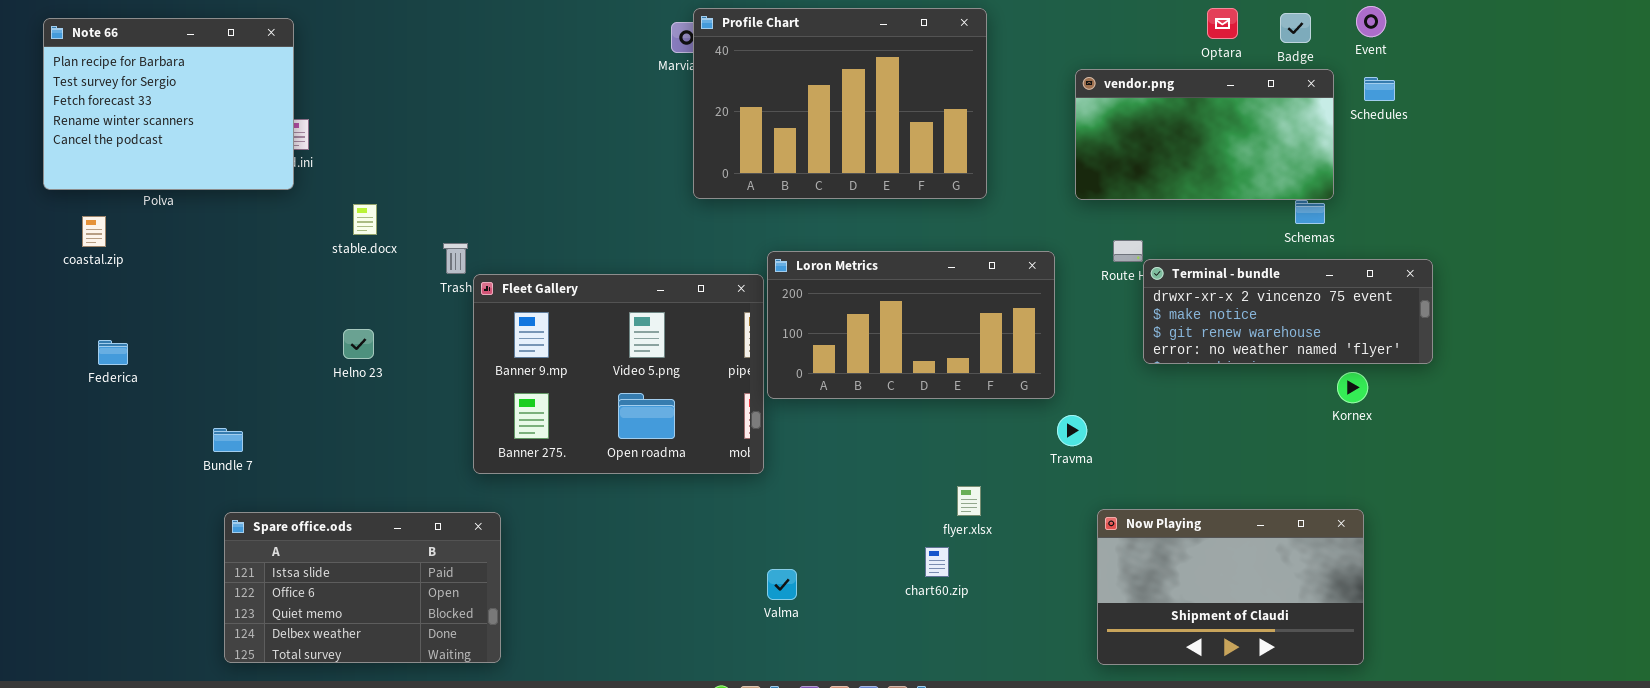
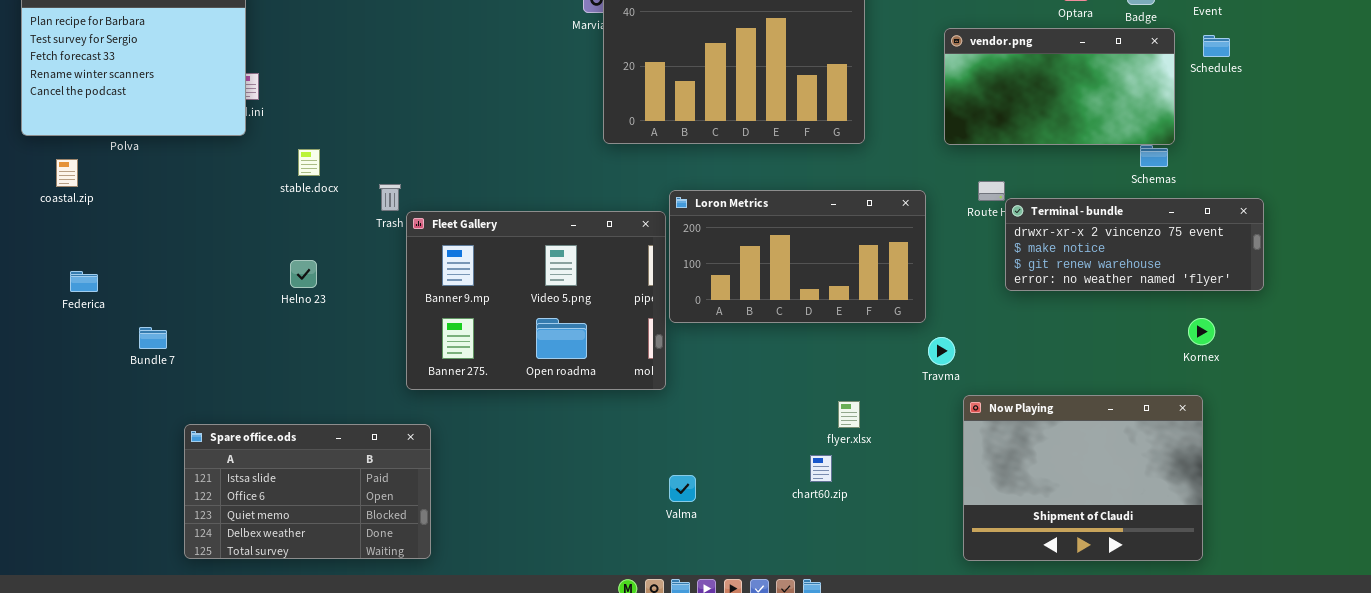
Kornex: [1337,372,1368,403] -> [1188,318,1215,345], moved
Bundle 7: [213,428,243,452] -> [139,327,167,349], moved
Now Playing: [1097,509,1364,665] -> [963,395,1203,561], resized

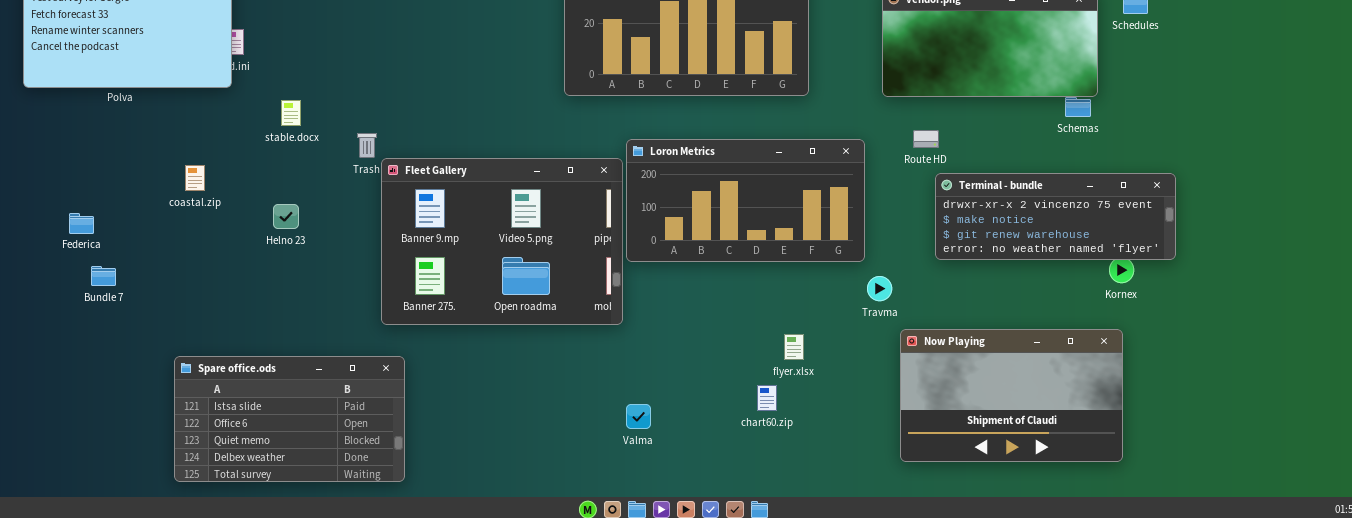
coastal.zip: [56,159,78,187] -> [185,165,205,191], moved
Terminal - bundle: [1005,198,1264,291] -> [935,173,1176,260], moved
Bundle 7: [139,327,167,349] -> [91,266,116,286], moved
Now Playing: [963,395,1203,561] -> [900,329,1123,462], resized

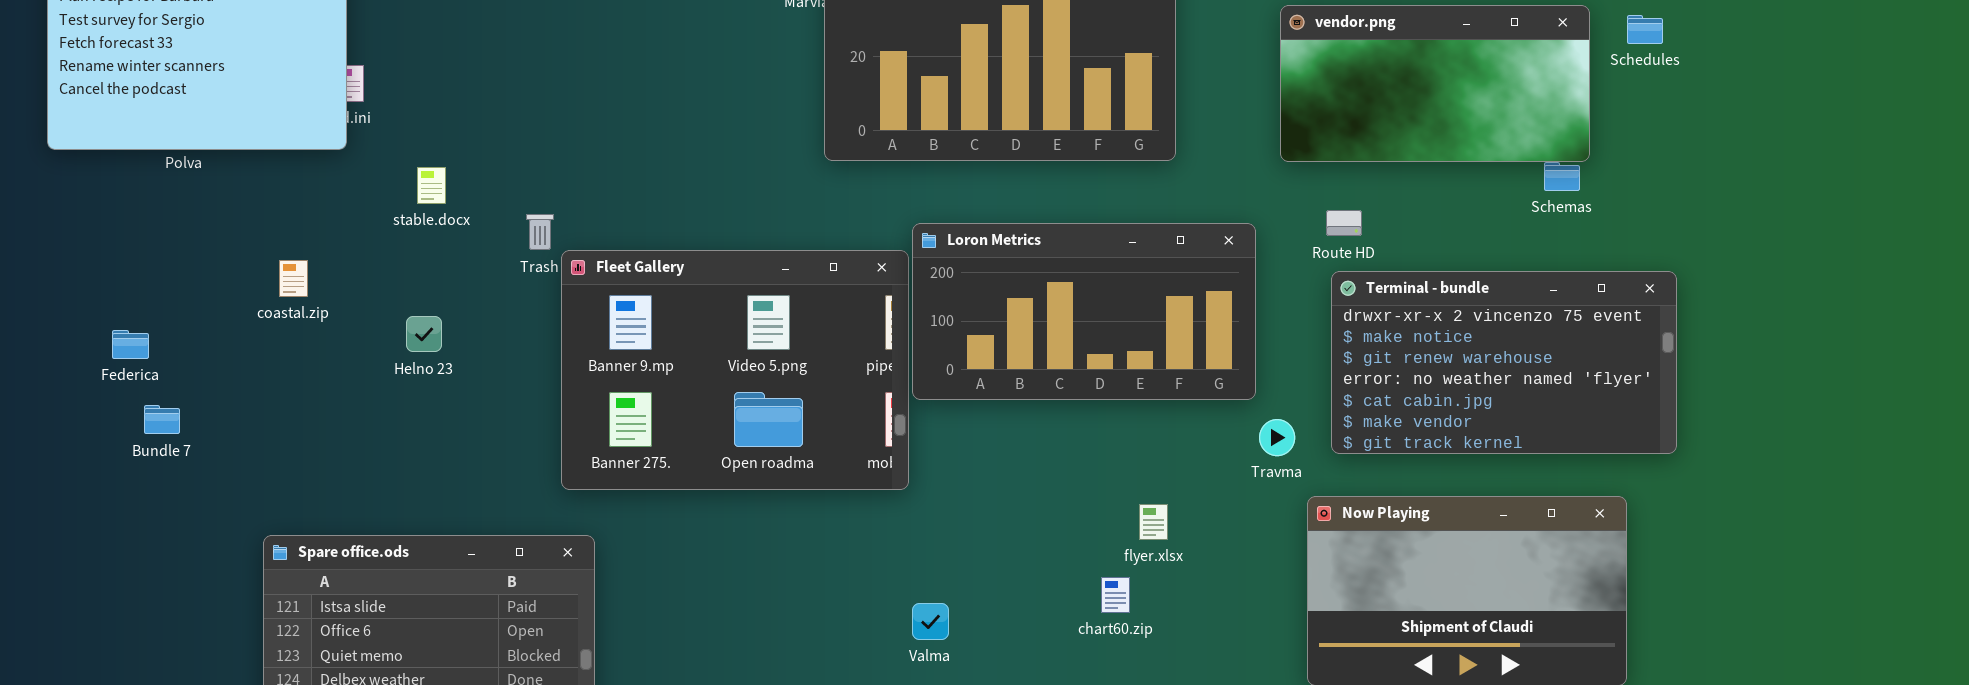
Terminal - bundle: [935,173,1176,260] -> [1331,271,1677,454], moved, resized

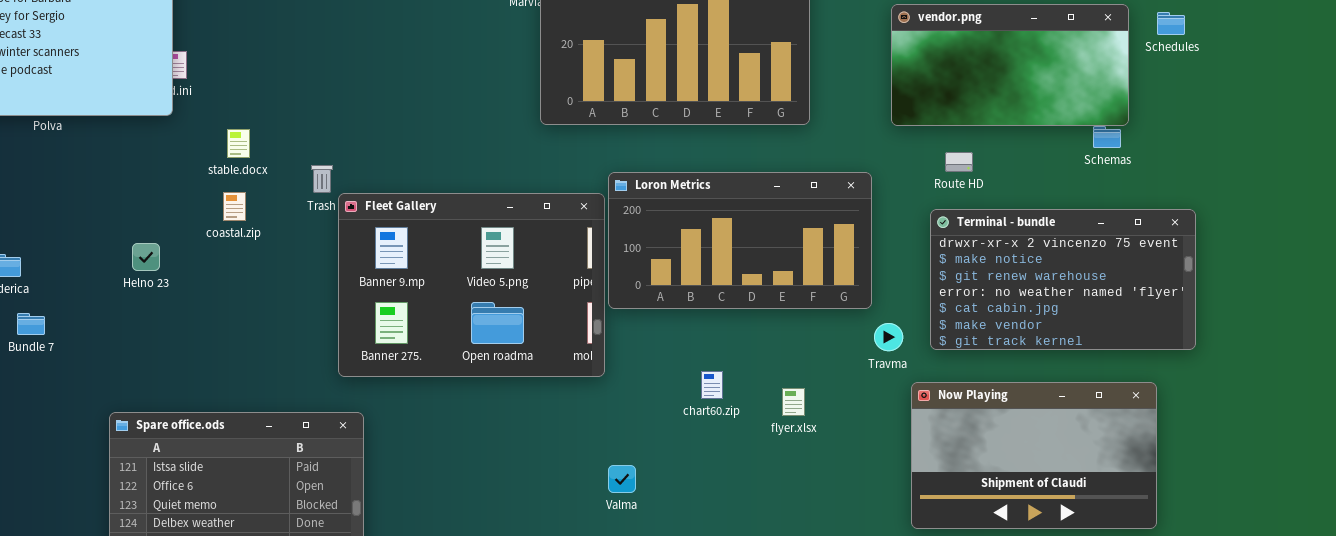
Route HD: [1326,210,1362,236] -> [945,152,973,172], moved
coastal.zip: [279,260,308,297] -> [223,192,246,221], moved
Helno 23: [406,316,442,352] -> [132,243,160,271], moved
chart60.zip: [1101,577,1130,613] -> [701,371,723,399], moved

